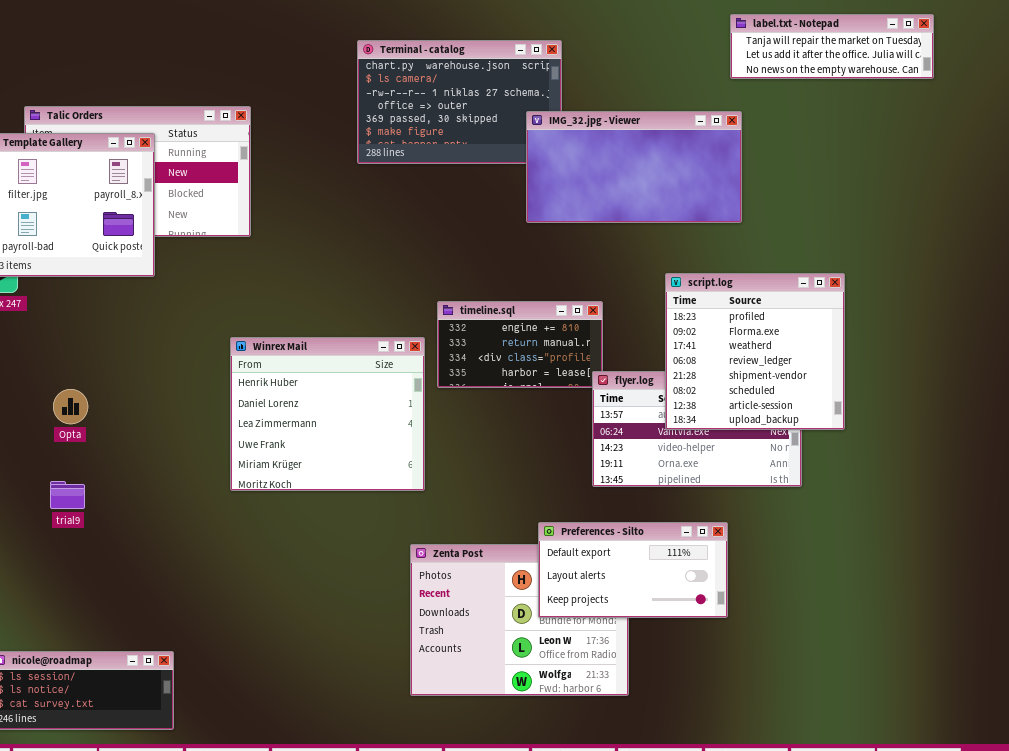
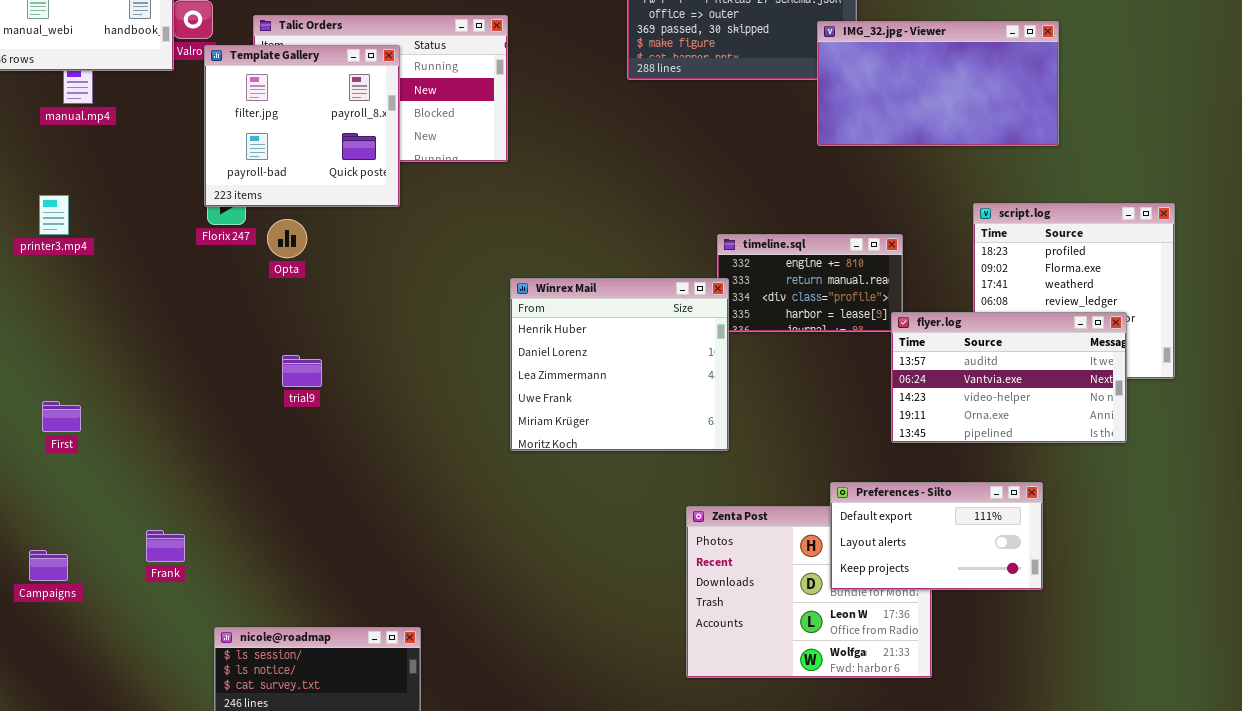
Winrex Mail: [230,337,425,491] -> [510,278,729,451], moved
flyer.log: [592,371,802,487] -> [891,312,1127,443], raised
Opta: [53,389,88,424] -> [267,219,307,258], moved
trial9: [50,481,85,509] -> [282,355,322,387], moved

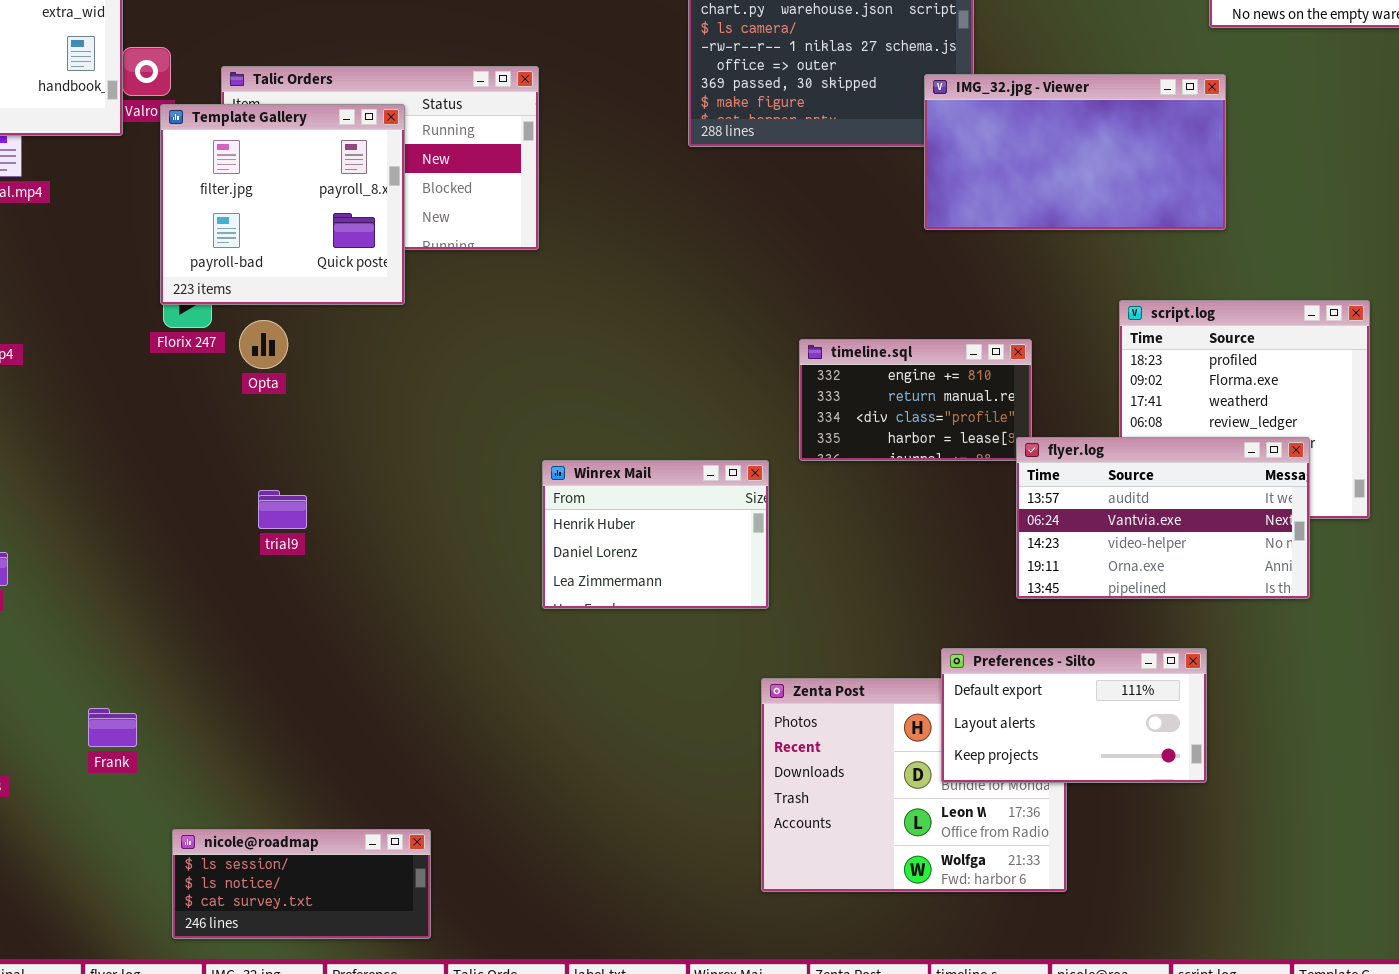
Winrex Mail: [510,278,729,451] -> [542,460,769,609], resized

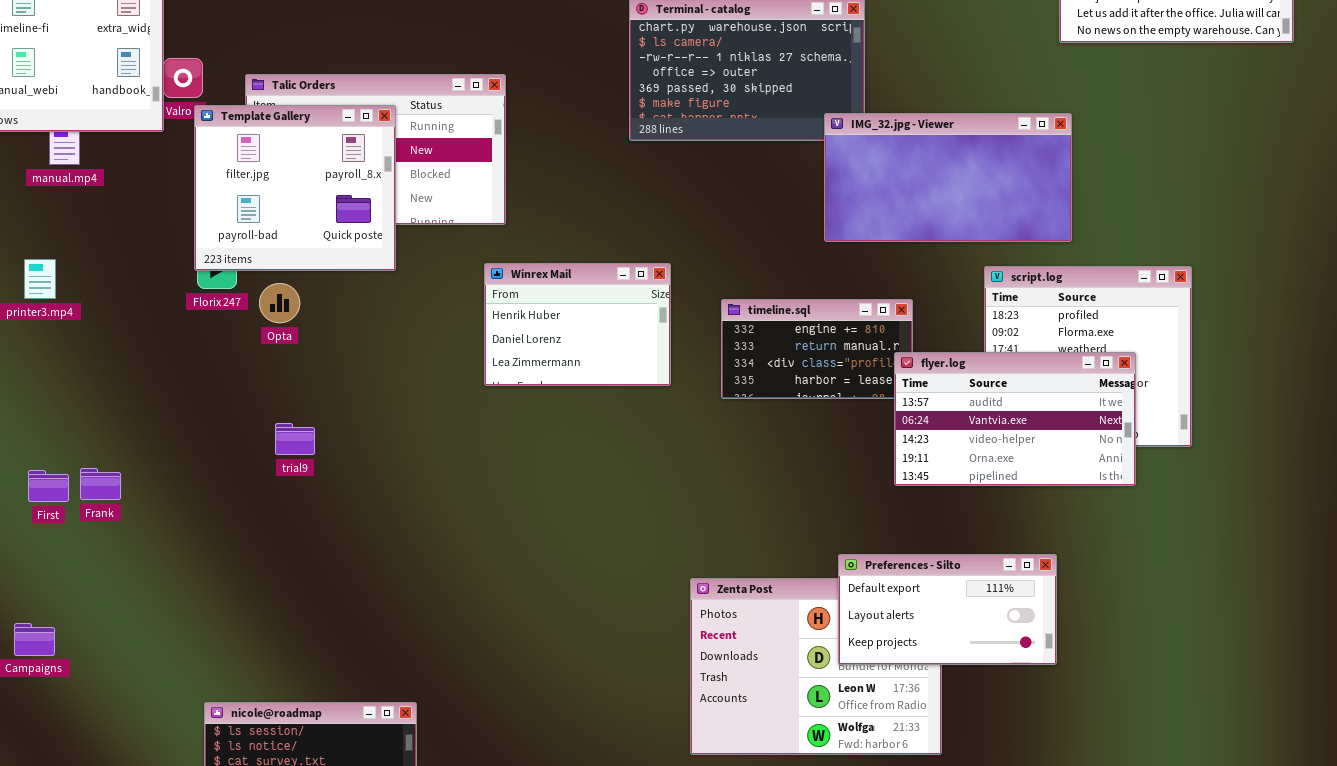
IMG_32.jpg - Viewer: [924,74,1226,230] -> [824,113,1072,242], moved
flyer.log: [1016,437,1310,599] -> [894,352,1136,486], moved
Winrex Mail: [542,460,769,609] -> [484,263,671,386], moved
Frank: [88,708,137,747] -> [80,468,121,500], moved

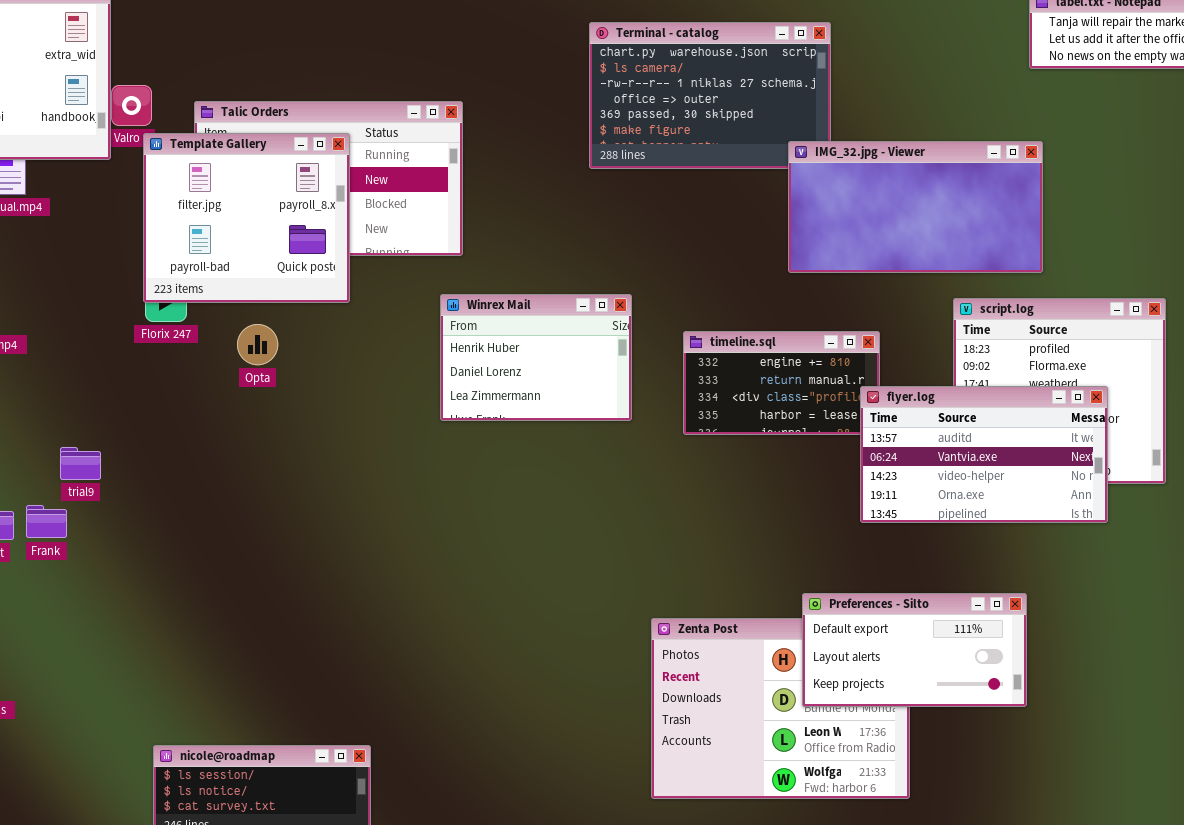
Opta: [259,283,300,323] -> [237,324,278,365], moved
trial9: [275,423,315,455] -> [60,447,101,480], moved

